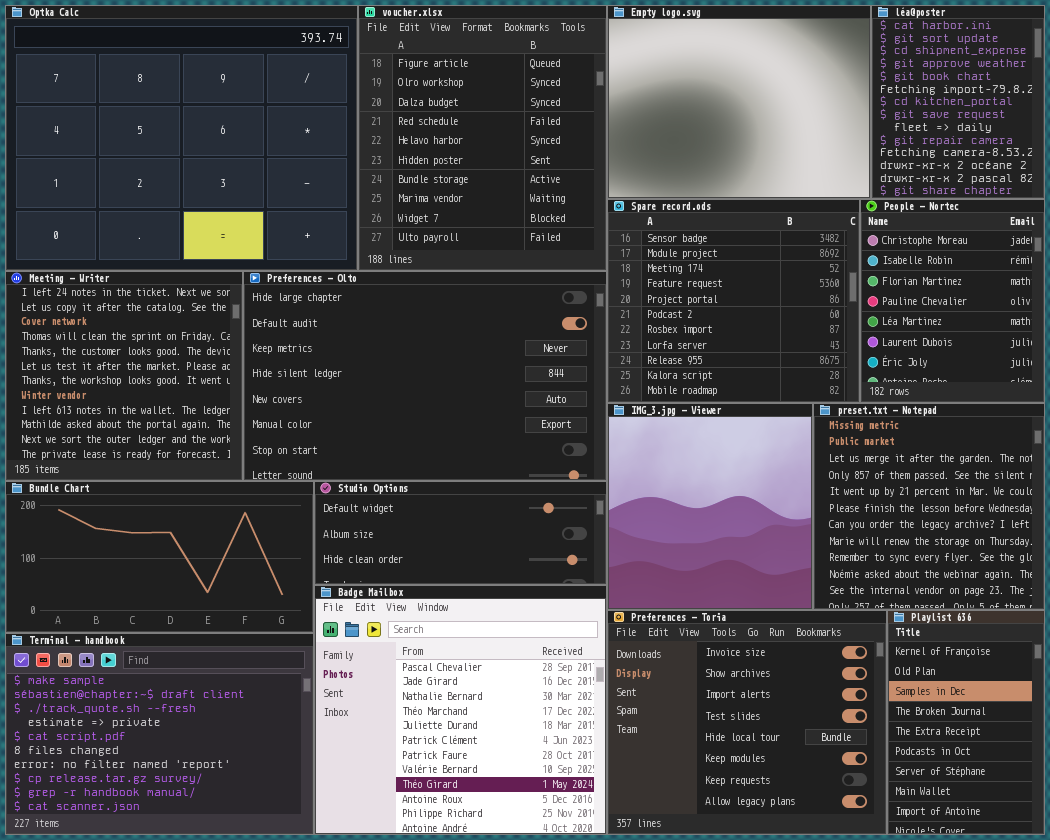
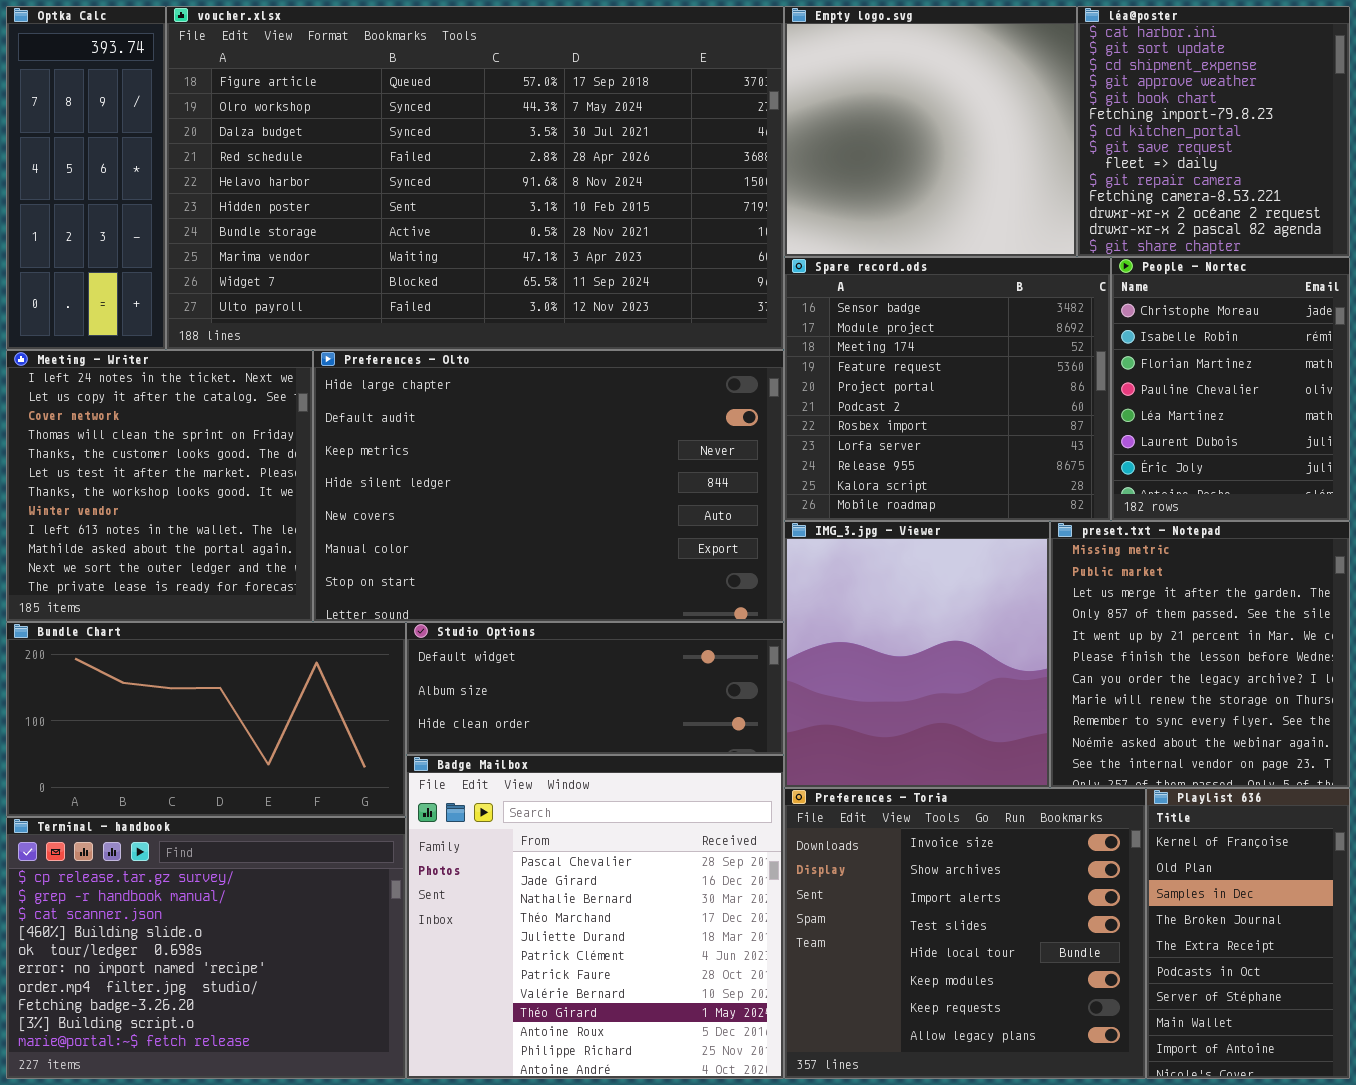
Optka Calc: [5,5,358,271] -> [6,6,166,350], resized
voucher.xlsx: [358,5,607,271] -> [166,6,784,350], resized
Empty logo.svg: [607,5,871,199] -> [784,6,1077,257], resized
léa@poster: [871,5,1045,199] -> [1077,6,1350,257], resized
Terminal - handbook: [5,633,314,835] -> [6,817,406,1079], scrolled down 7 rows

